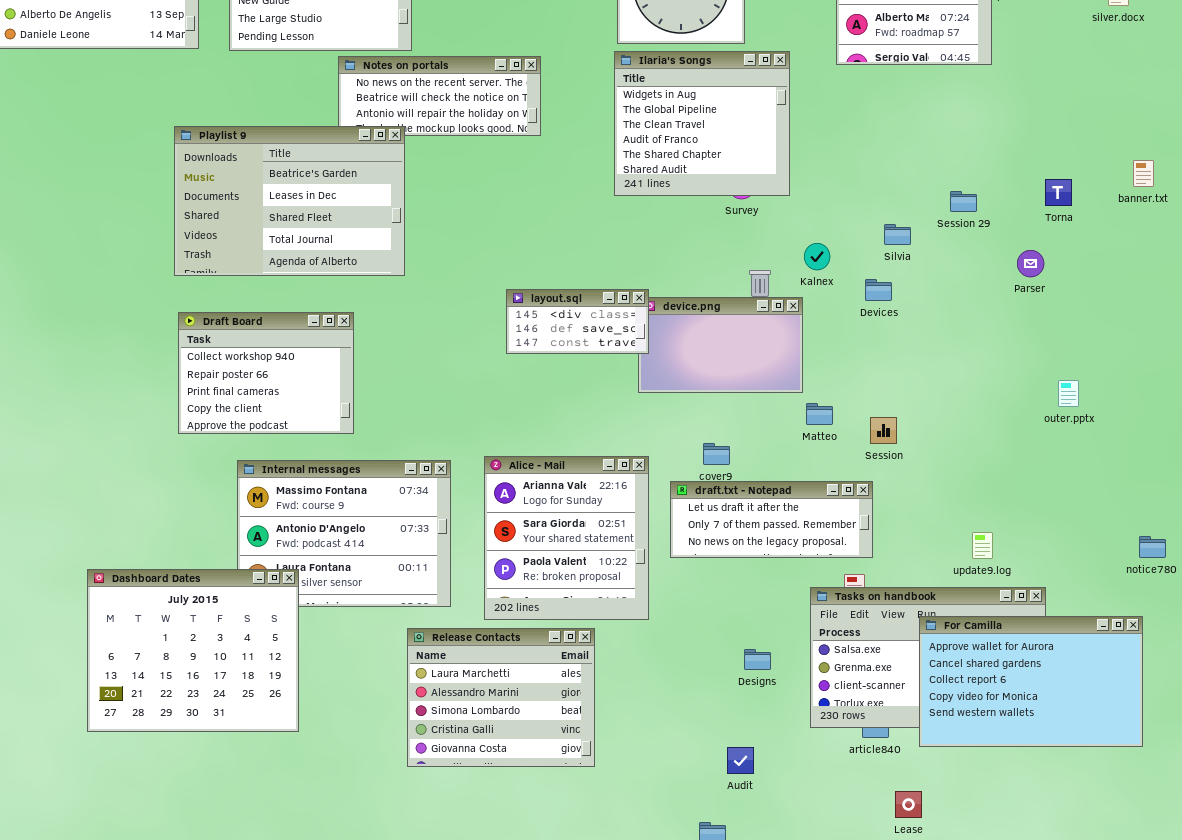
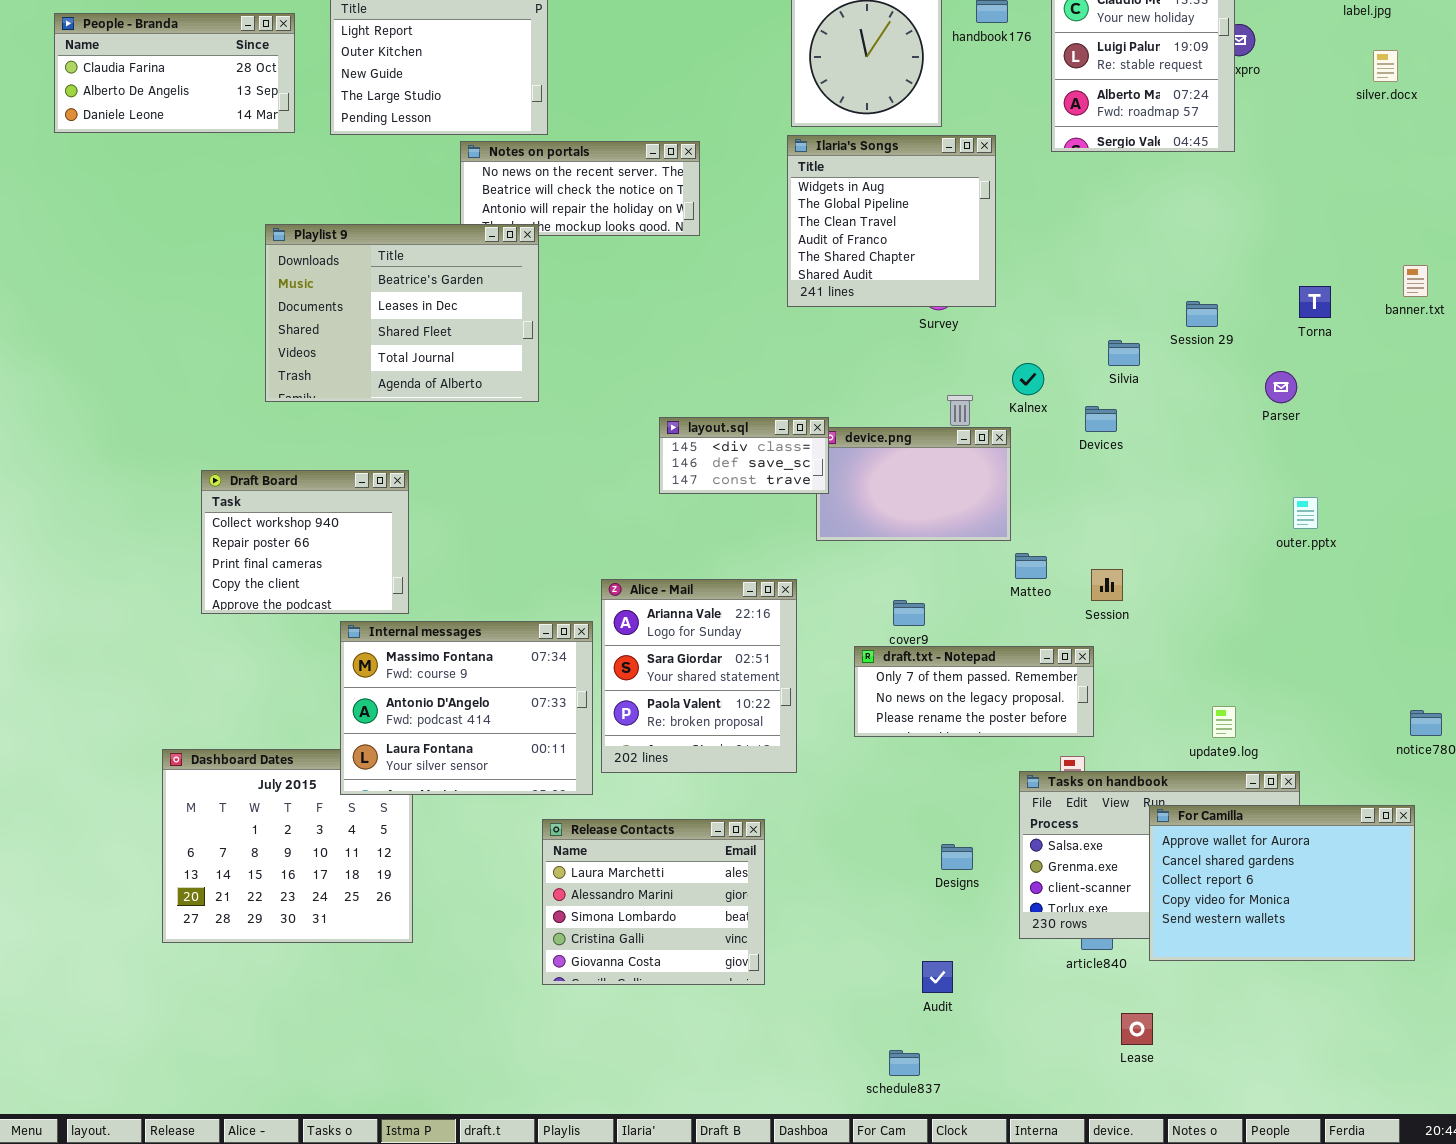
Draft Board: [178,312,354,434] -> [201,470,409,614], moved
outer.pptx: [1058,380,1079,407] -> [1293,497,1318,529], moved
Alice - Mail: [484,456,649,620] -> [601,579,797,773], moved
Internal messages: [237,460,451,607] -> [340,621,593,795], raised
draft.txt - Notepad: [670,481,873,558] -> [854,646,1094,737], scrolled down 1 row

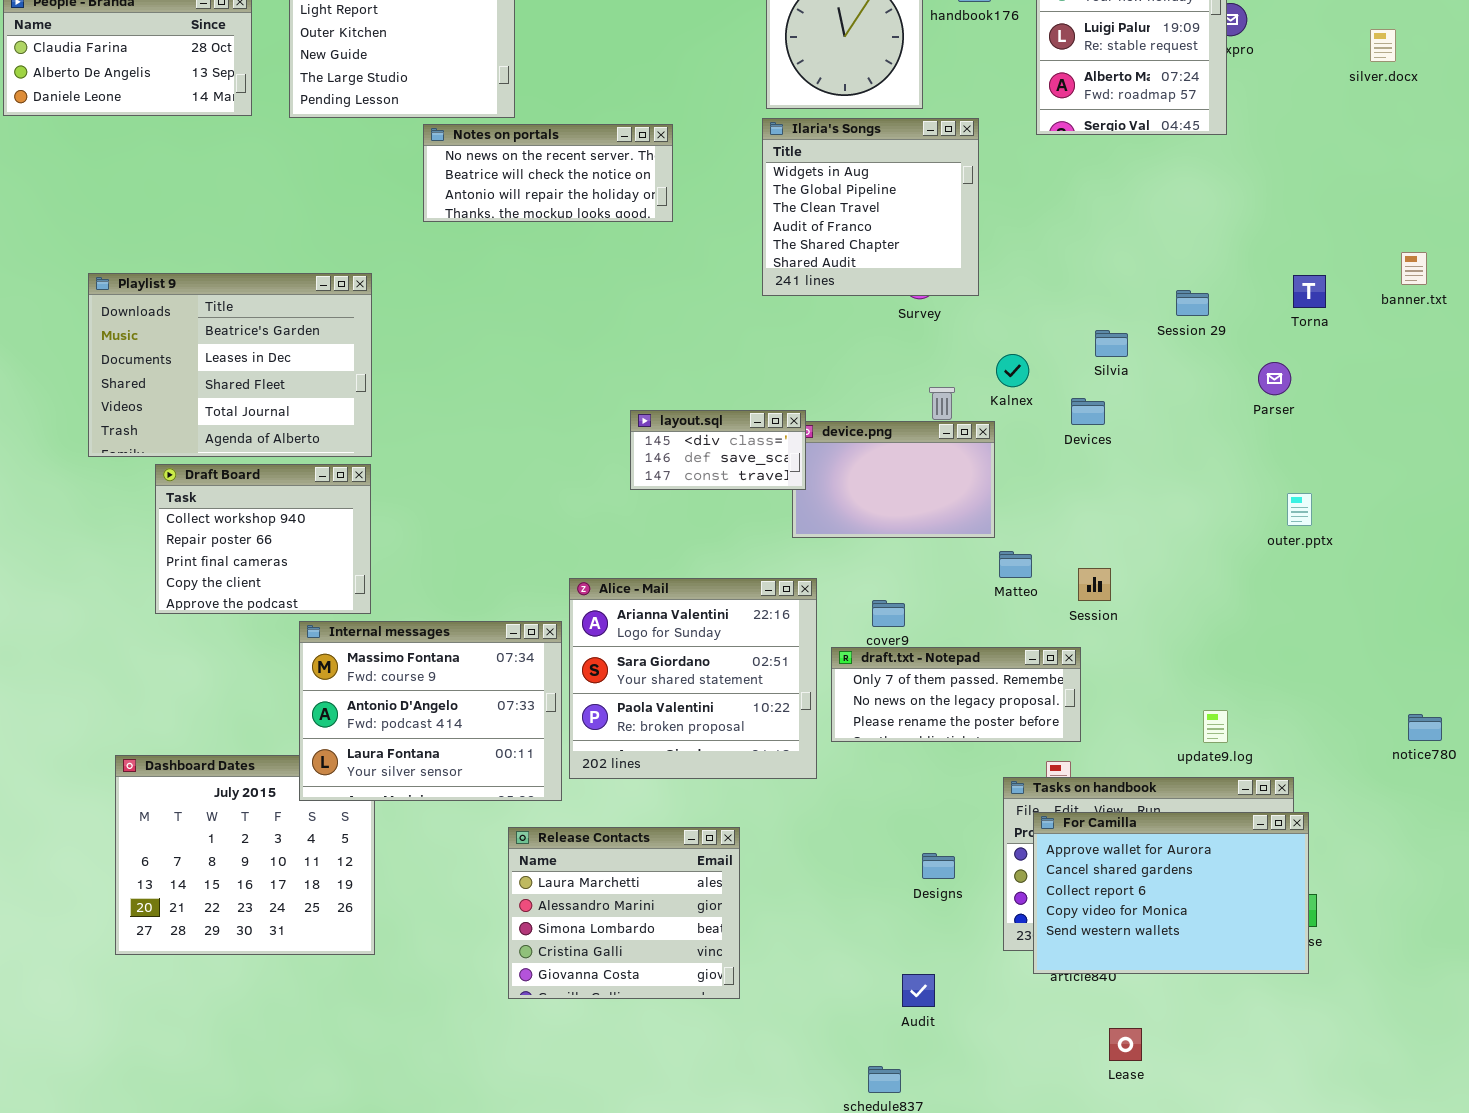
Playlist 9: [265,224,539,402] -> [88,273,372,457], moved
Alice - Mail: [601,579,797,773] -> [569,578,817,779], resized
For Camilla: [1149,805,1415,961] -> [1033,812,1309,974], moved

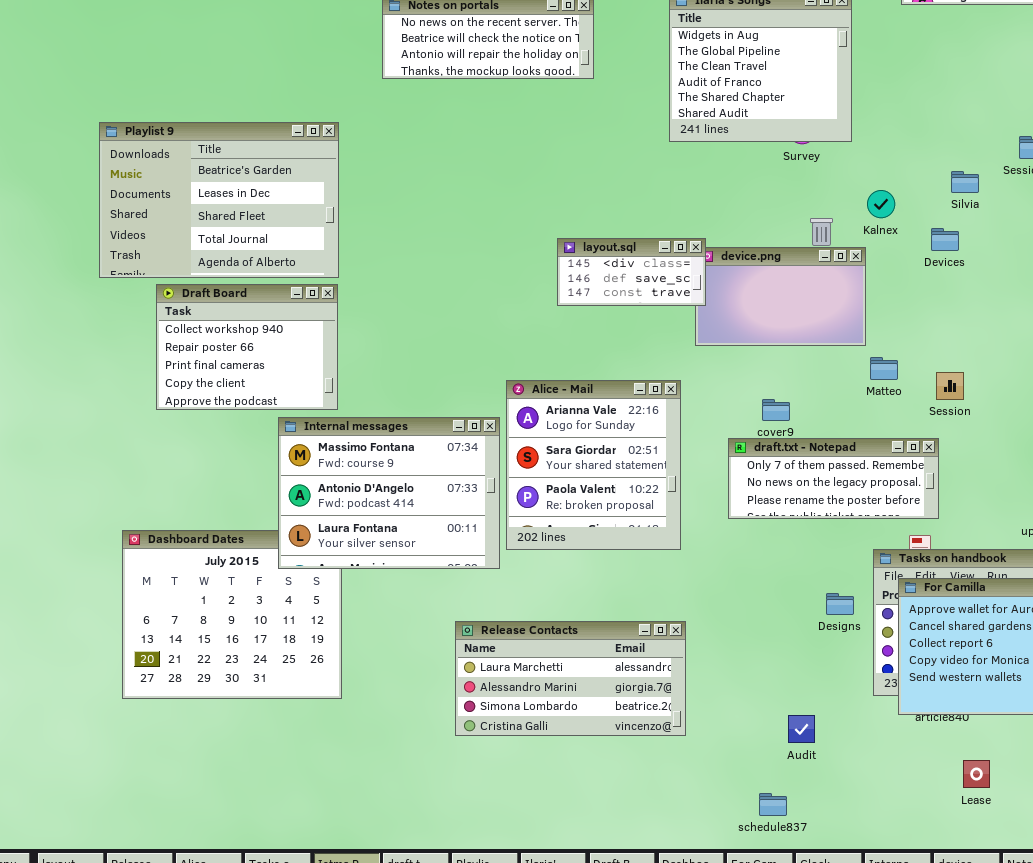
Alice - Mail: [569,578,817,779] -> [506,380,681,550], resized
Release Contacts: [508,827,740,999] -> [455,621,686,736], resized
Designs: [922,853,955,879] -> [826,593,854,615], moved

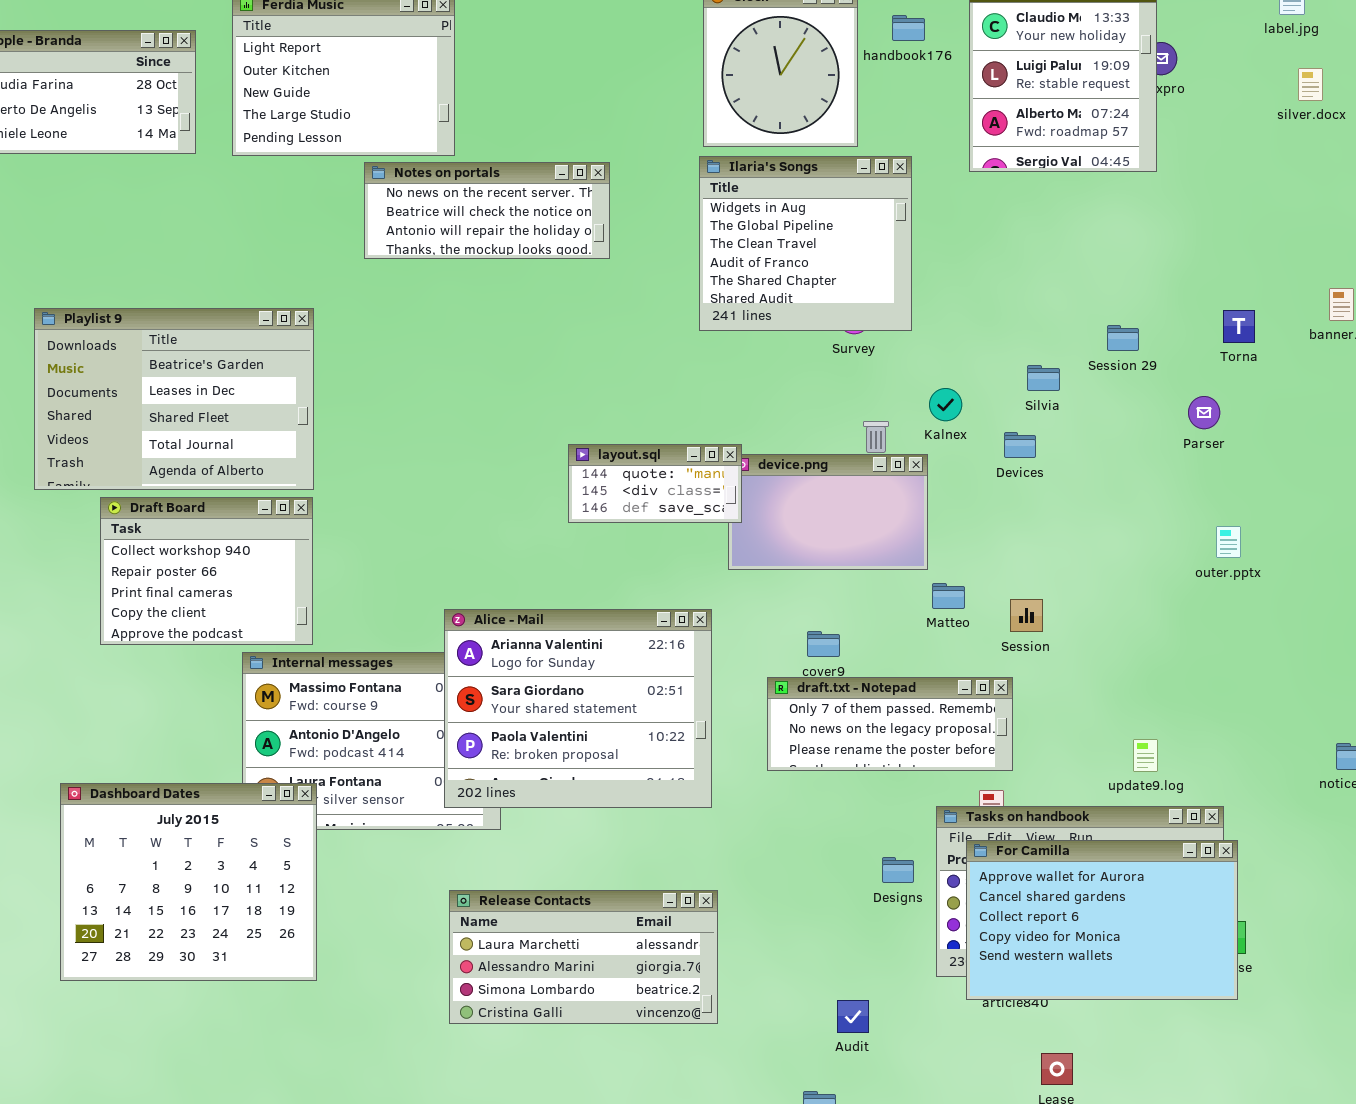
layout.sql: [557,238,706,306] -> [568,444,742,523], scrolled up 1 row
Alice - Mail: [506,380,681,550] -> [444,609,712,808], resized
Dashboard Dates: [122,530,342,699] -> [60,783,317,981], raised

